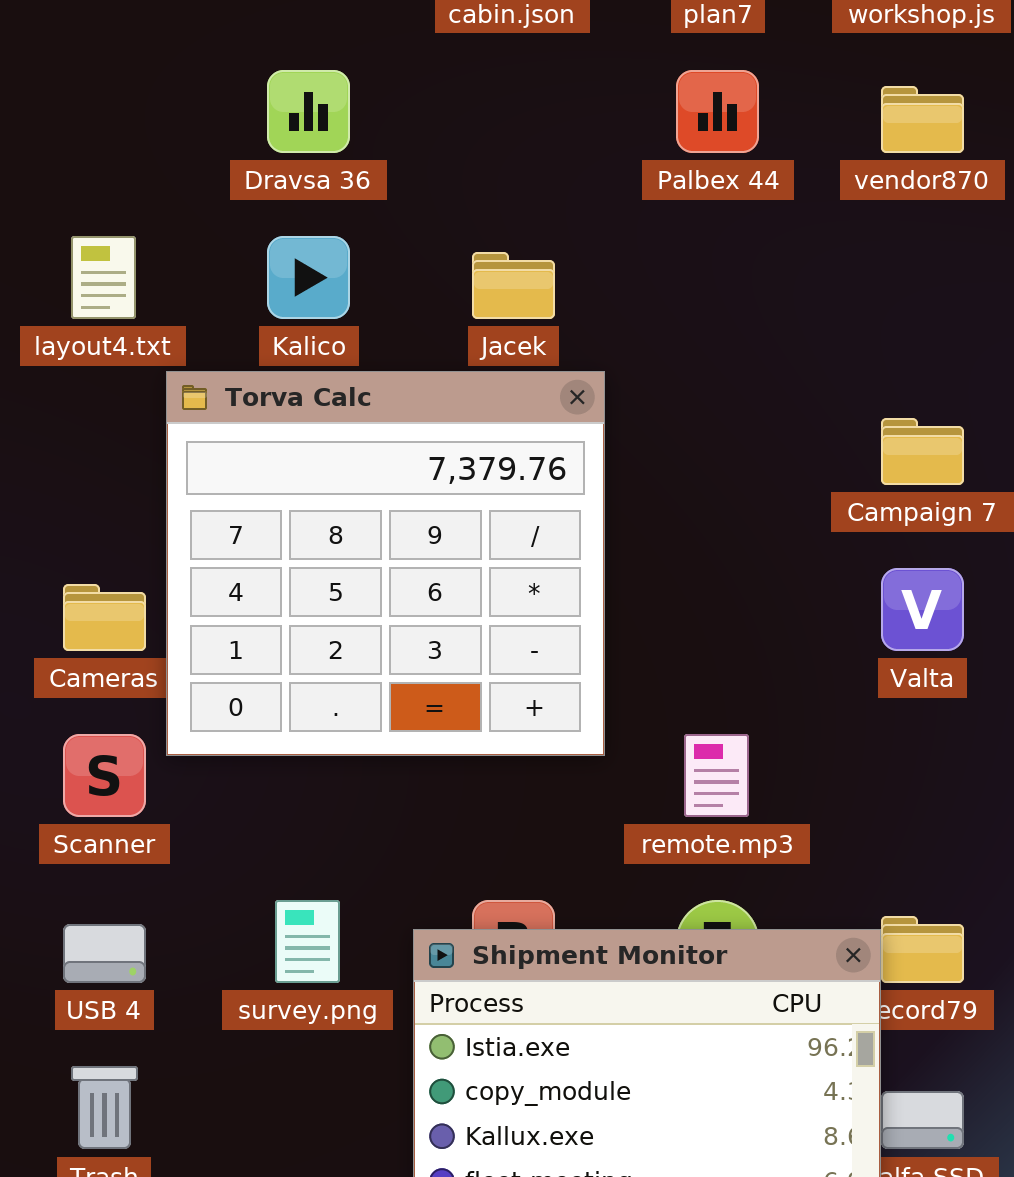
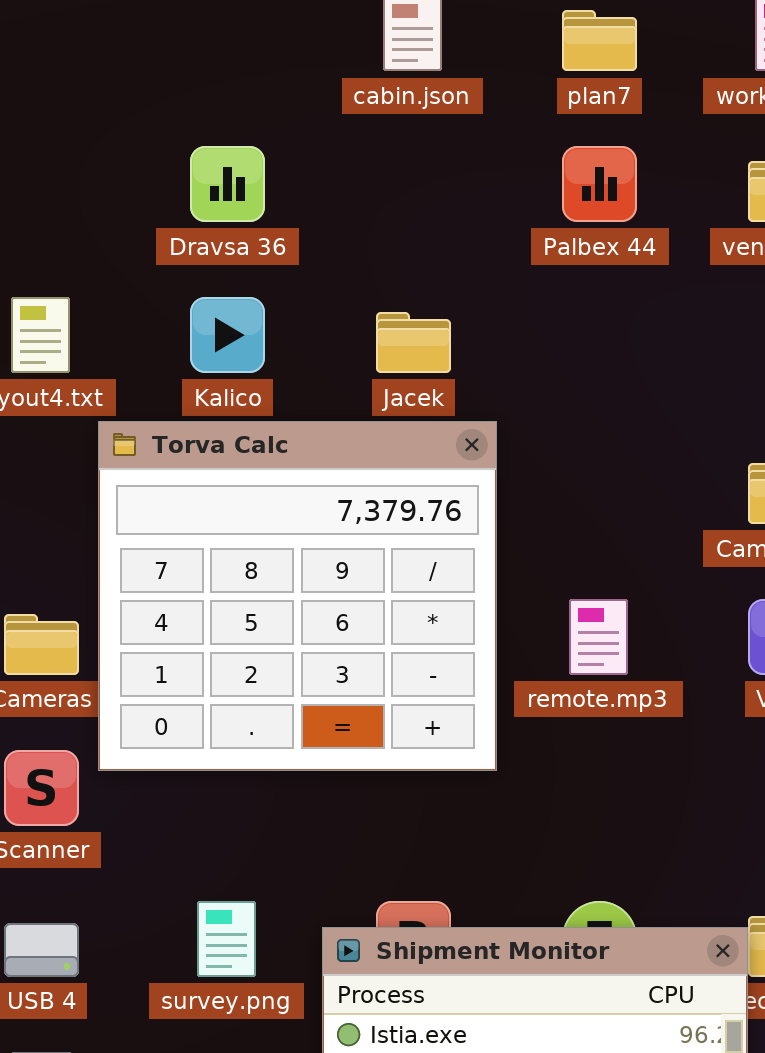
remote.mp3: [684,734,749,817] -> [569,599,628,675], moved

